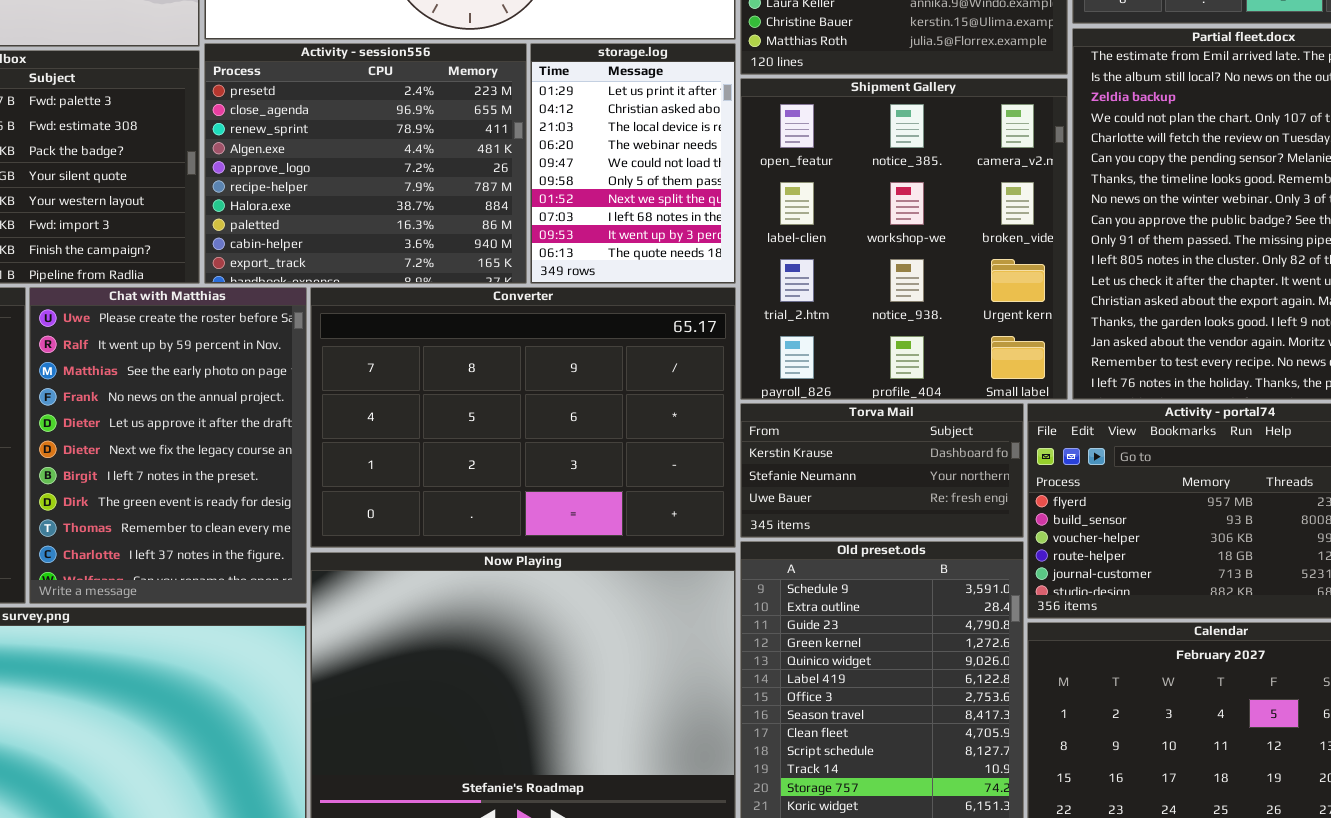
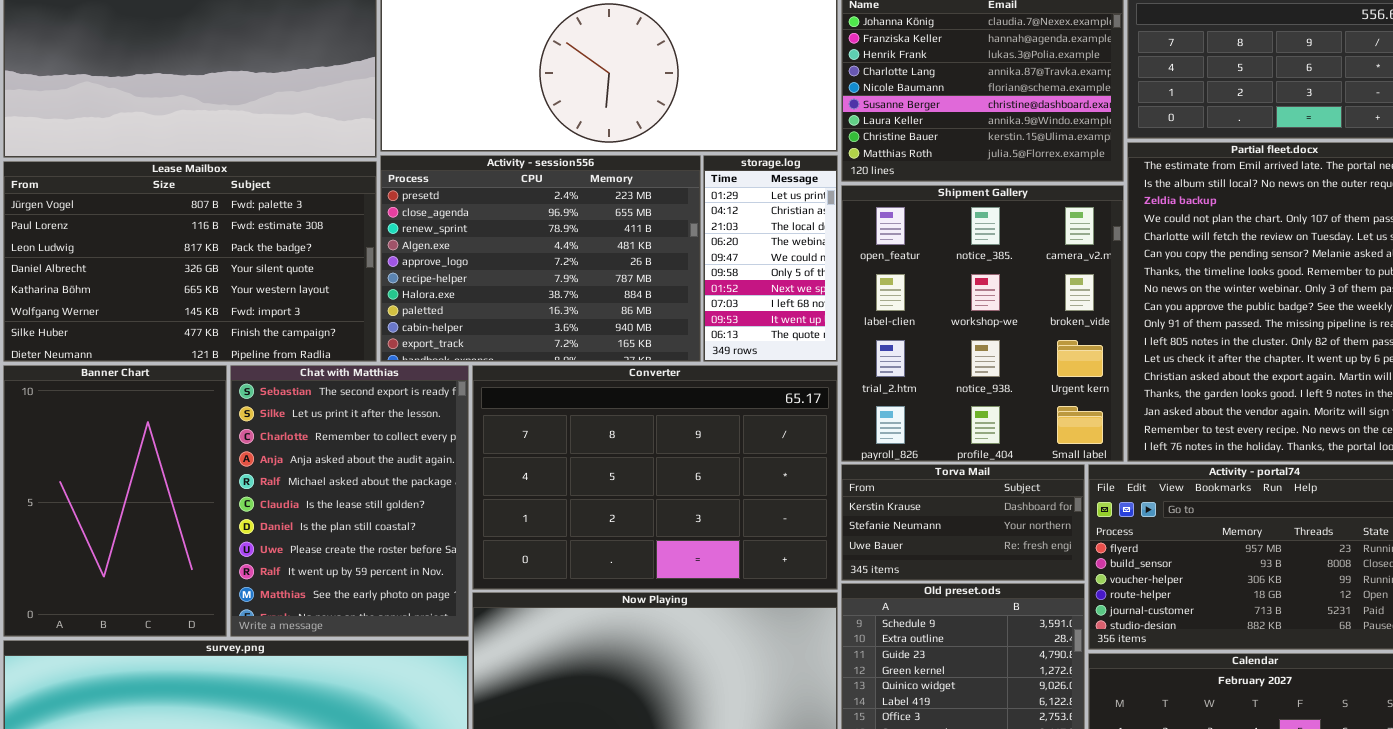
Activity - session556: [204,43,527,284] -> [380,155,701,362], resized
storage.log: [530,43,736,284] -> [703,155,838,362], resized
Chat with Matthias: [29,287,307,604] -> [230,365,469,637], scrolled up 7 rows

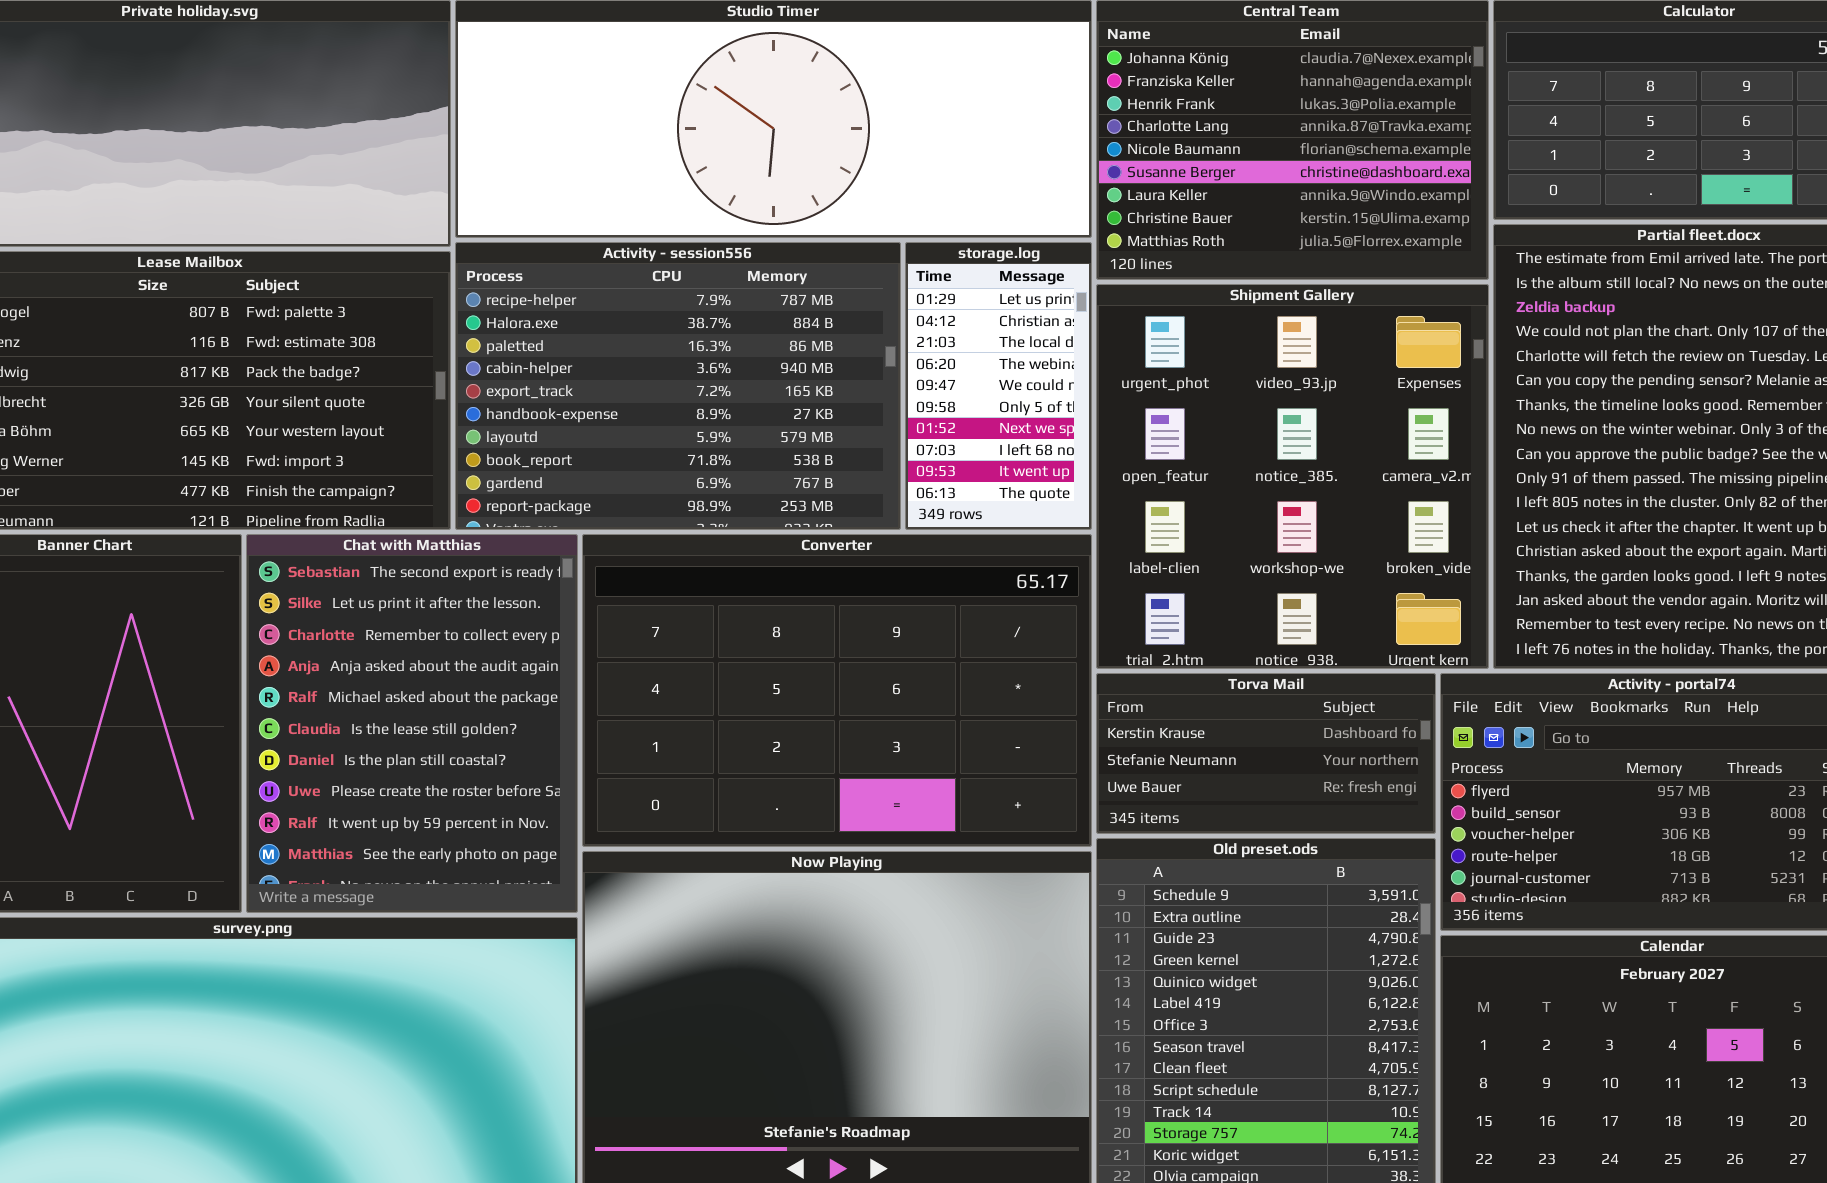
Activity - session556: [380,155,701,362] -> [455,242,901,530], scrolled down 5 rows
Shipment Gallery: [841,185,1124,462] -> [1096,284,1489,669], scrolled up 1 row

